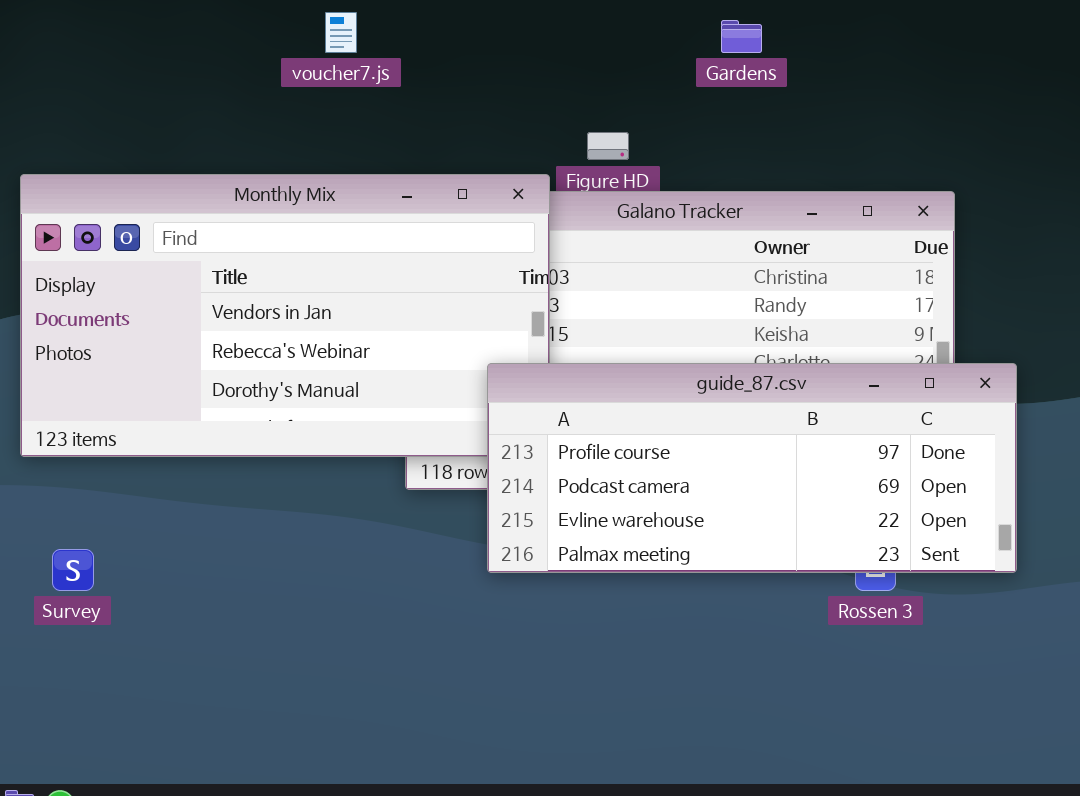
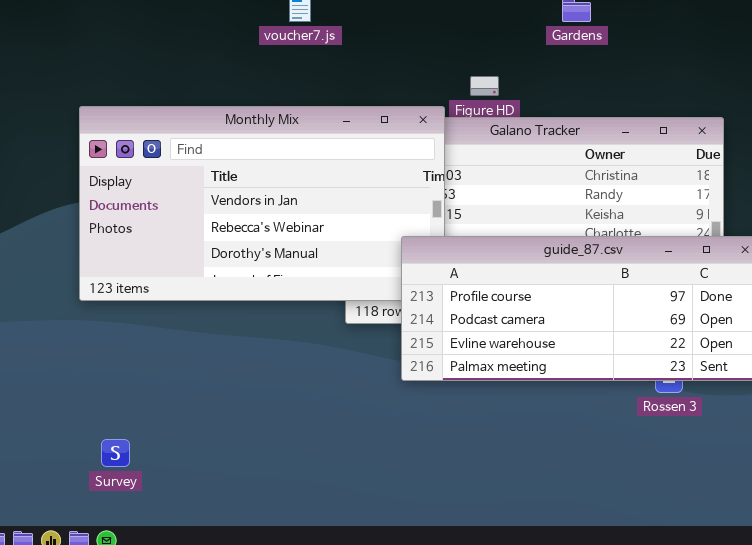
Survey: [52,549,94,591] -> [101,439,130,467], moved

